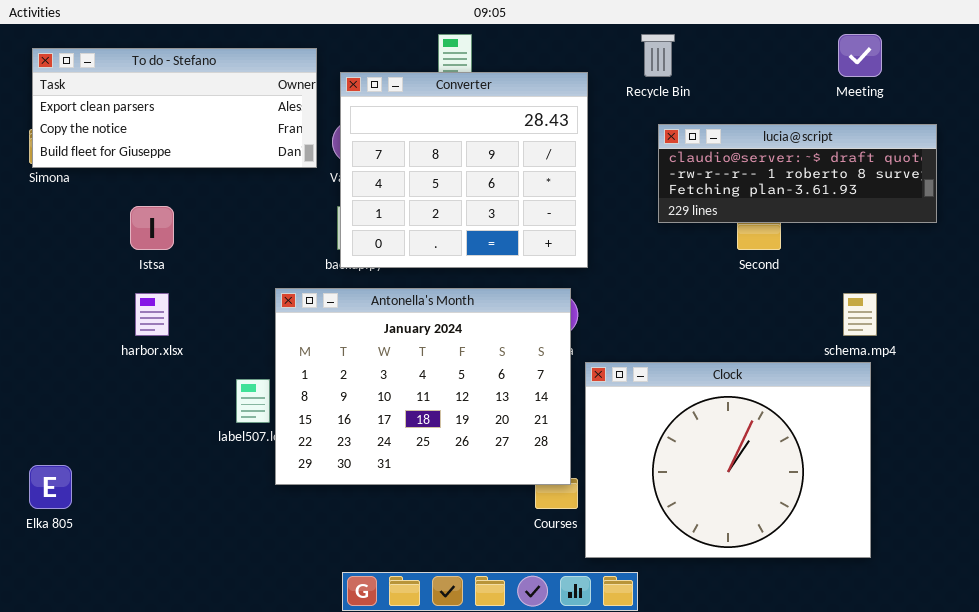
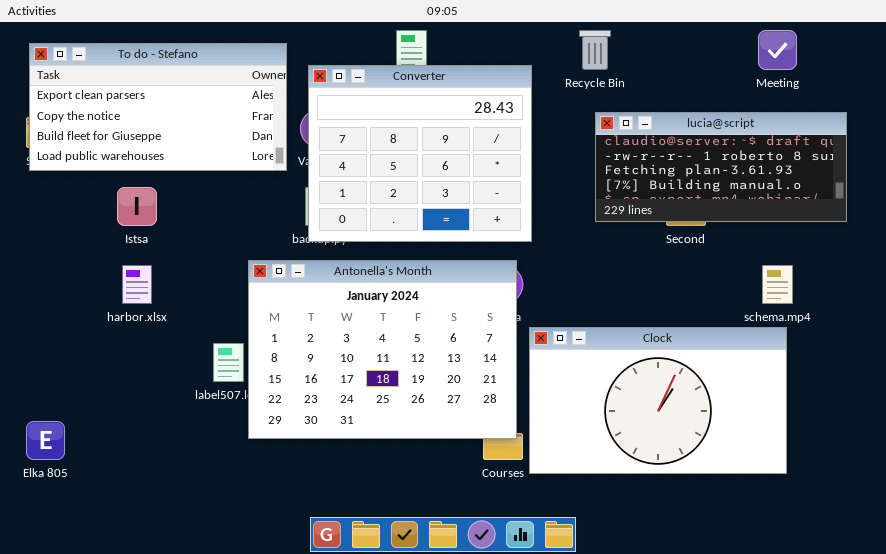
To do - Stefano: [32,48,317,168] -> [29,43,287,171], resized
lucia@script: [658,124,937,223] -> [595,112,847,222], resized
Clock: [585,362,871,558] -> [529,327,787,474], resized

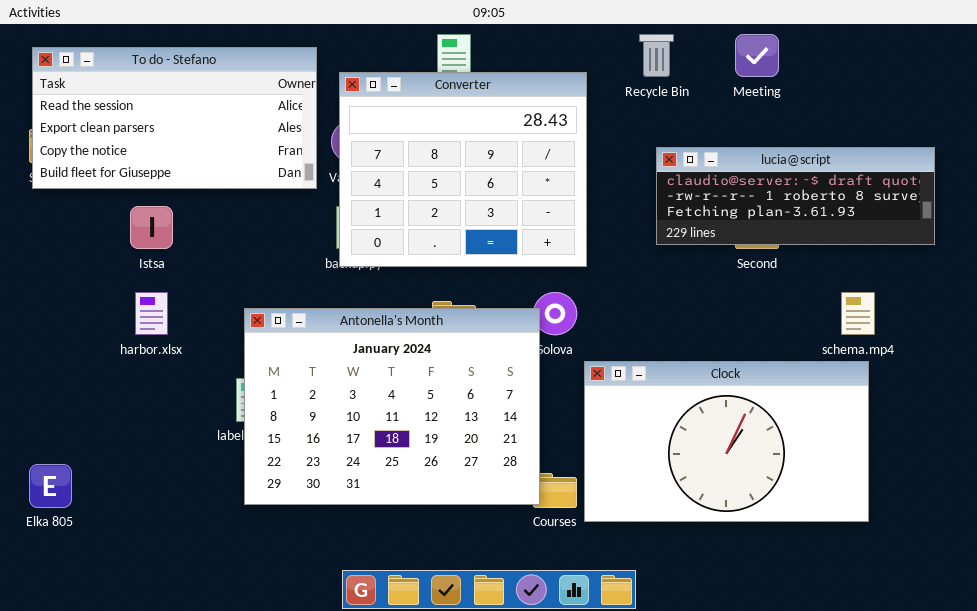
Meeting: [758,30,797,70] -> [735,34,779,77], moved
To do - Stefano: [29,43,287,171] -> [32,47,317,189], scrolled up 1 row
lucia@script: [595,112,847,222] -> [656,147,935,245], resized
Antonella's Month: [248,260,517,439] -> [244,308,540,505], moved

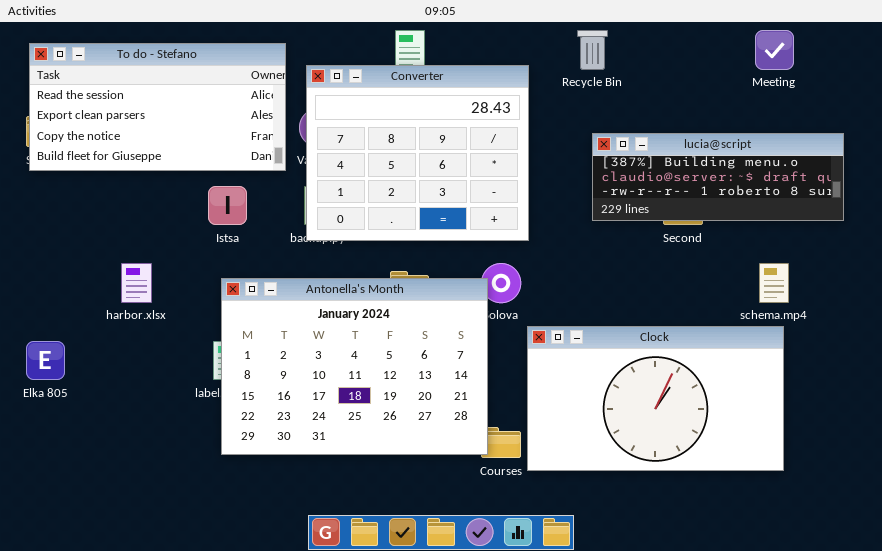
Meeting: [735,34,779,77] -> [755,30,794,70], moved
lucia@script: [656,147,935,245] -> [592,133,844,221], scrolled up 1 row
Istsa: [130,206,173,249] -> [208,186,247,225], moved
Elka 805: [29,464,72,508] -> [26,341,65,380], moved

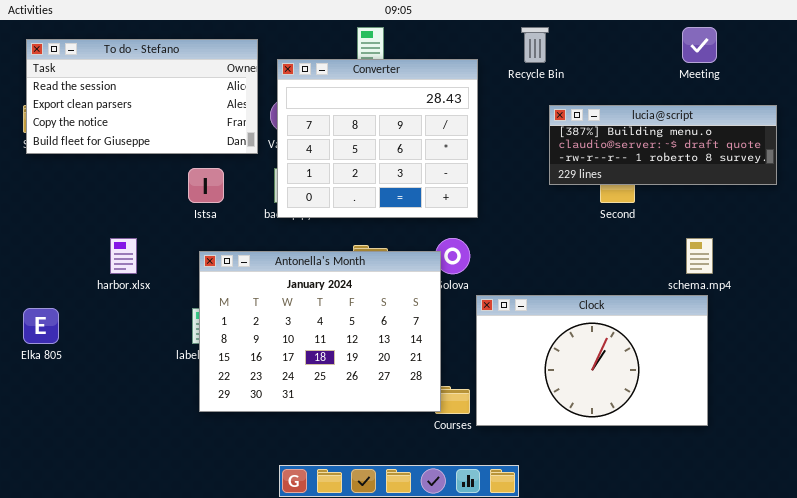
lucia@script: [592,133,844,221] -> [549,105,777,185], moved

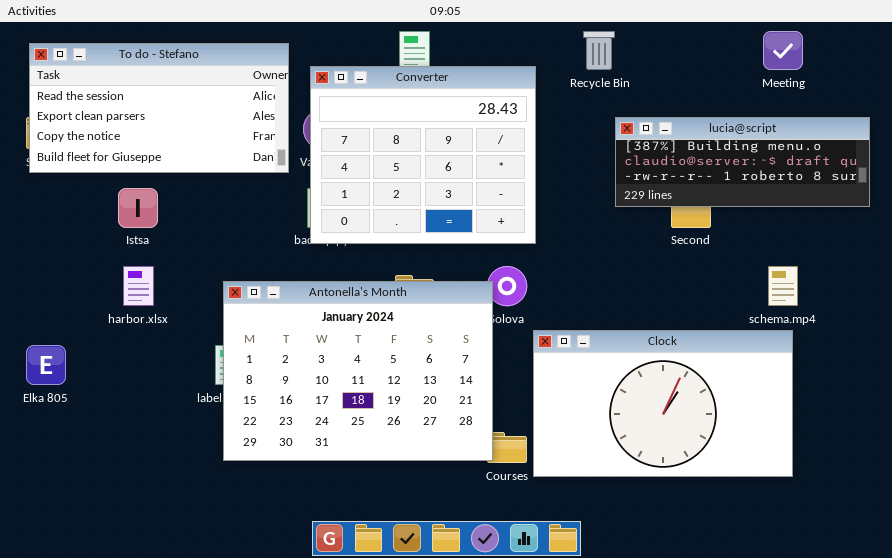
Istsa: [188,168,224,203] -> [118,188,158,228], moved

